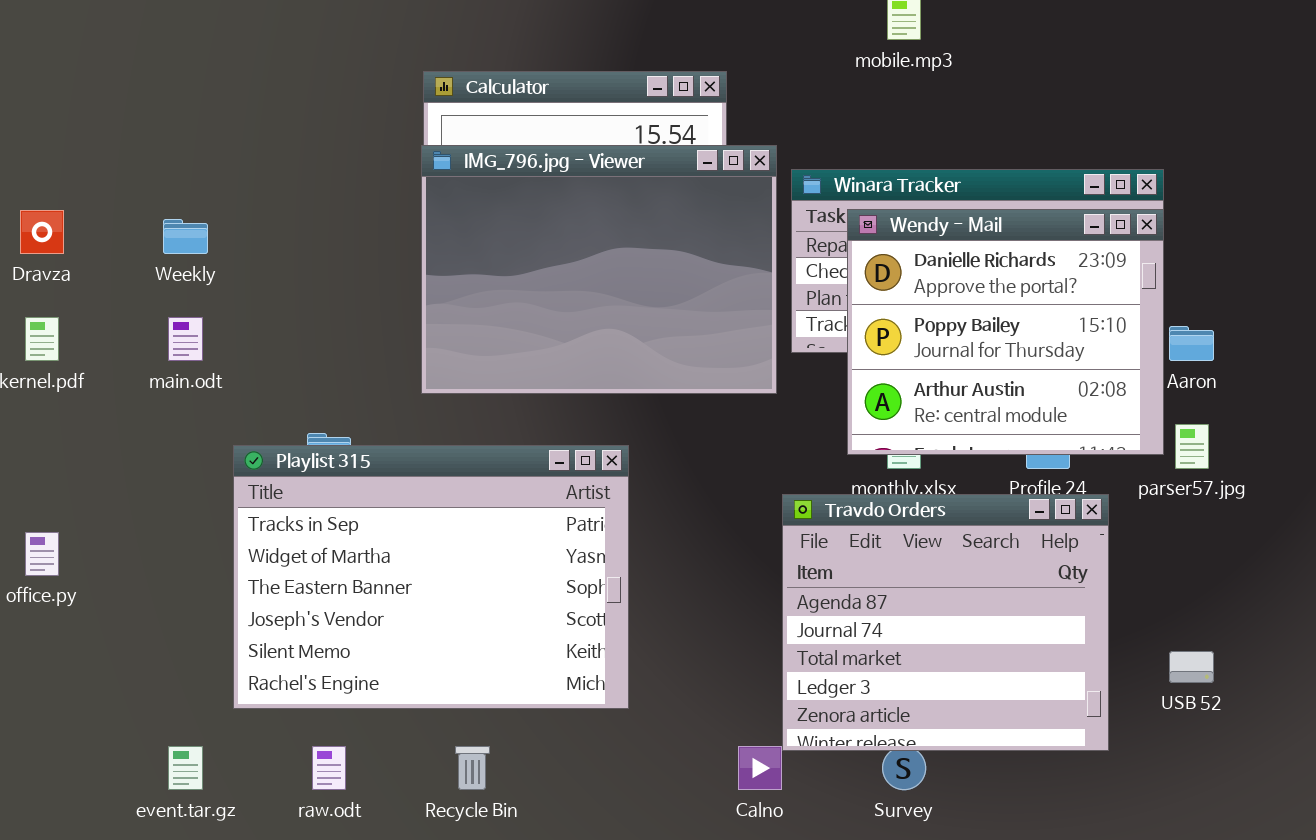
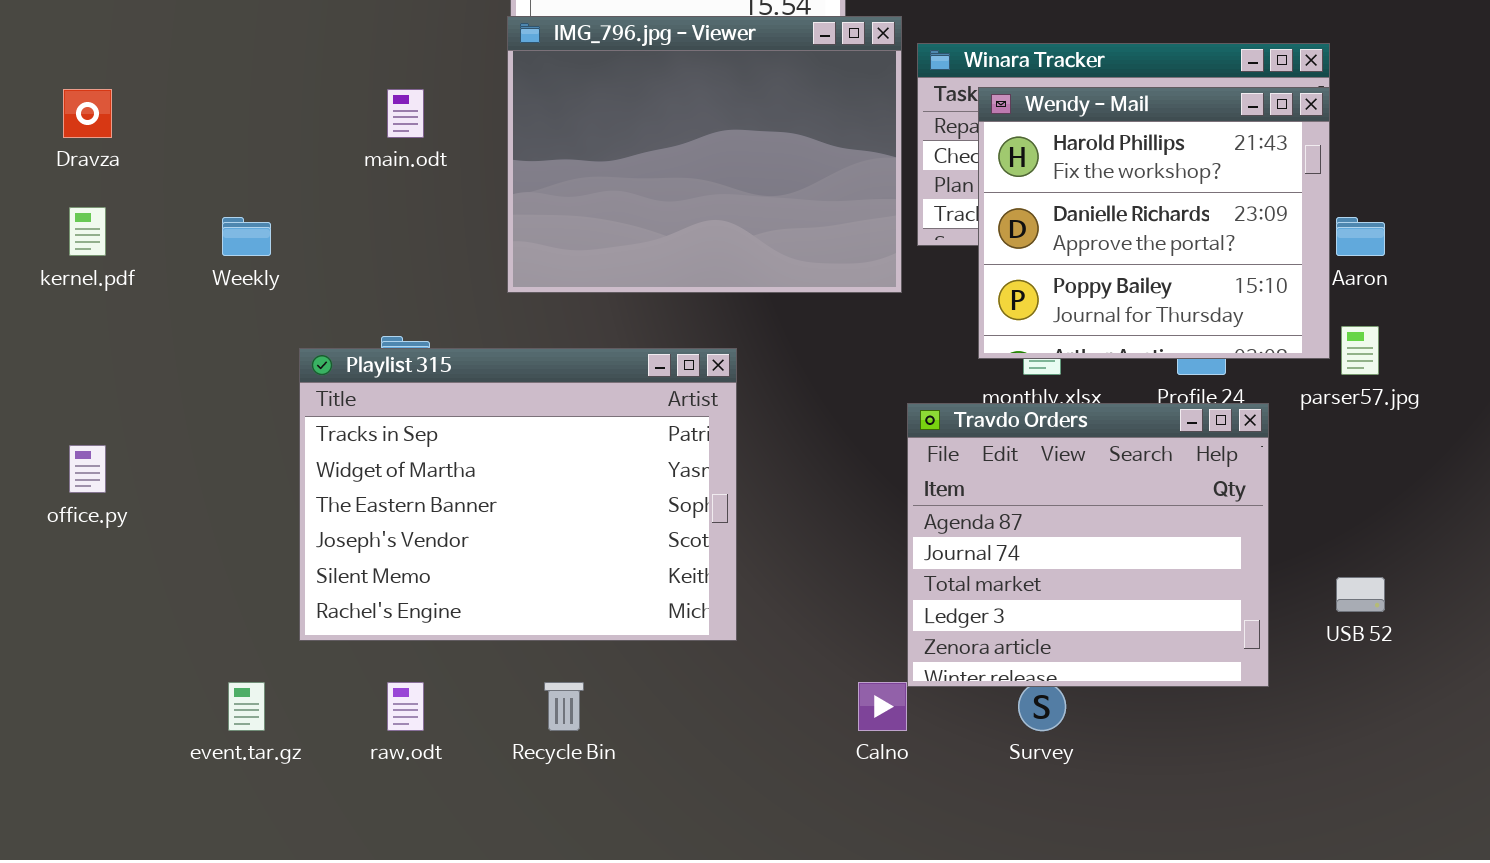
Wendy - Mail: [847,209,1164,455] -> [978,87,1330,359], scrolled up 1 row
Weekly: [163,219,208,254] -> [222,217,271,256], moved
main.odt: [168,317,203,361] -> [387,89,424,138], moved

